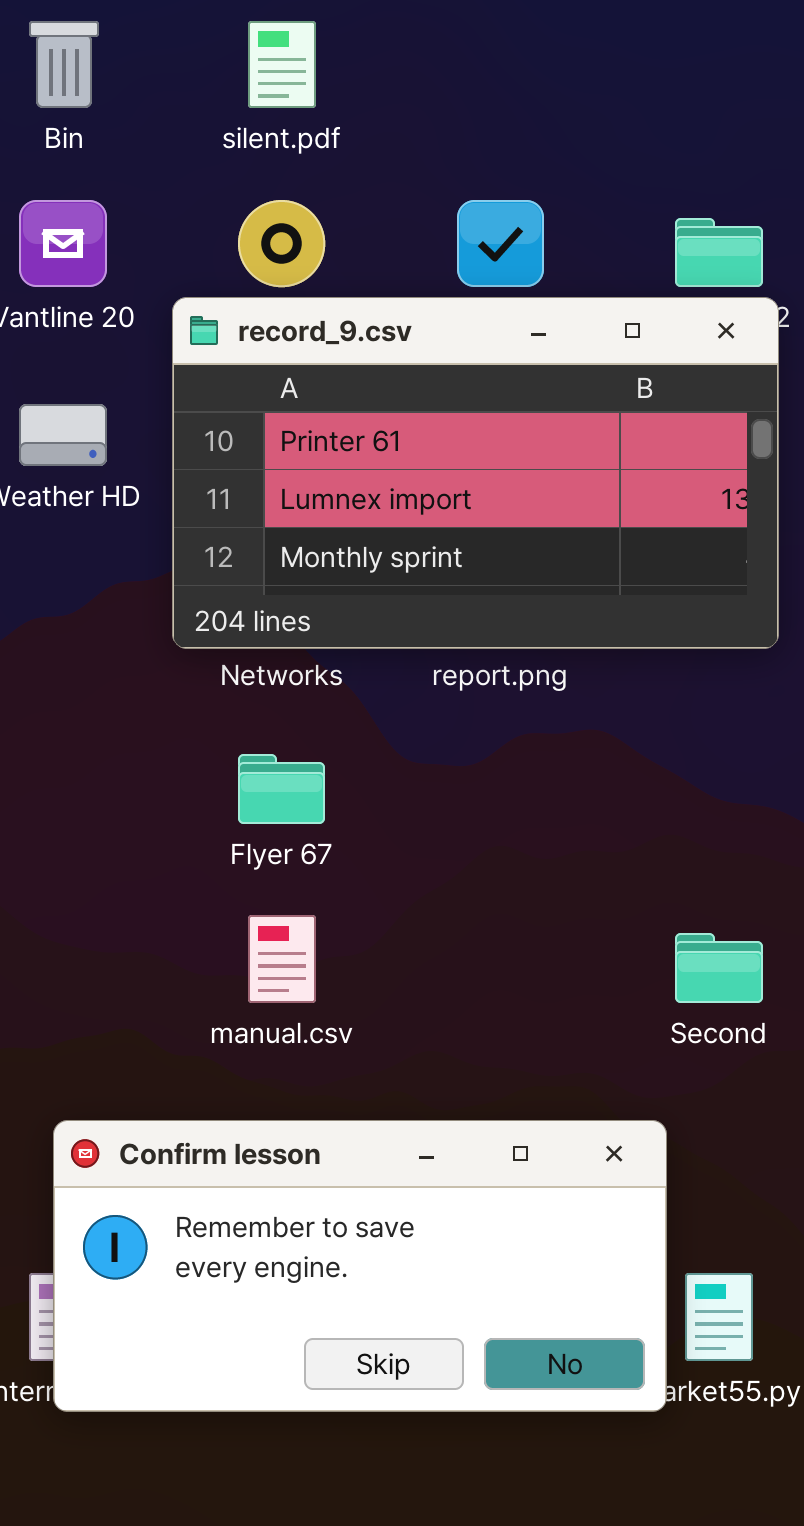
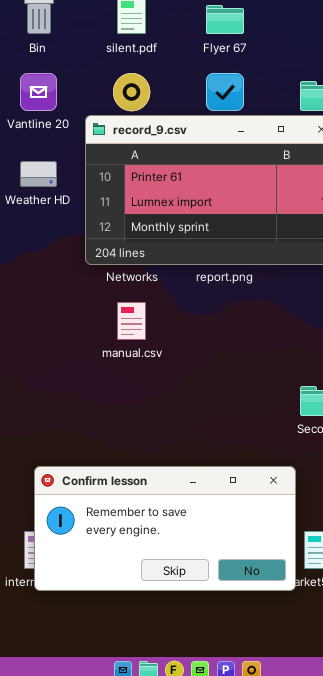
Flyer 67: [238,754,325,824] -> [206,5,244,34], moved
manual.csv: [248,915,316,1003] -> [117,302,146,340], moved

